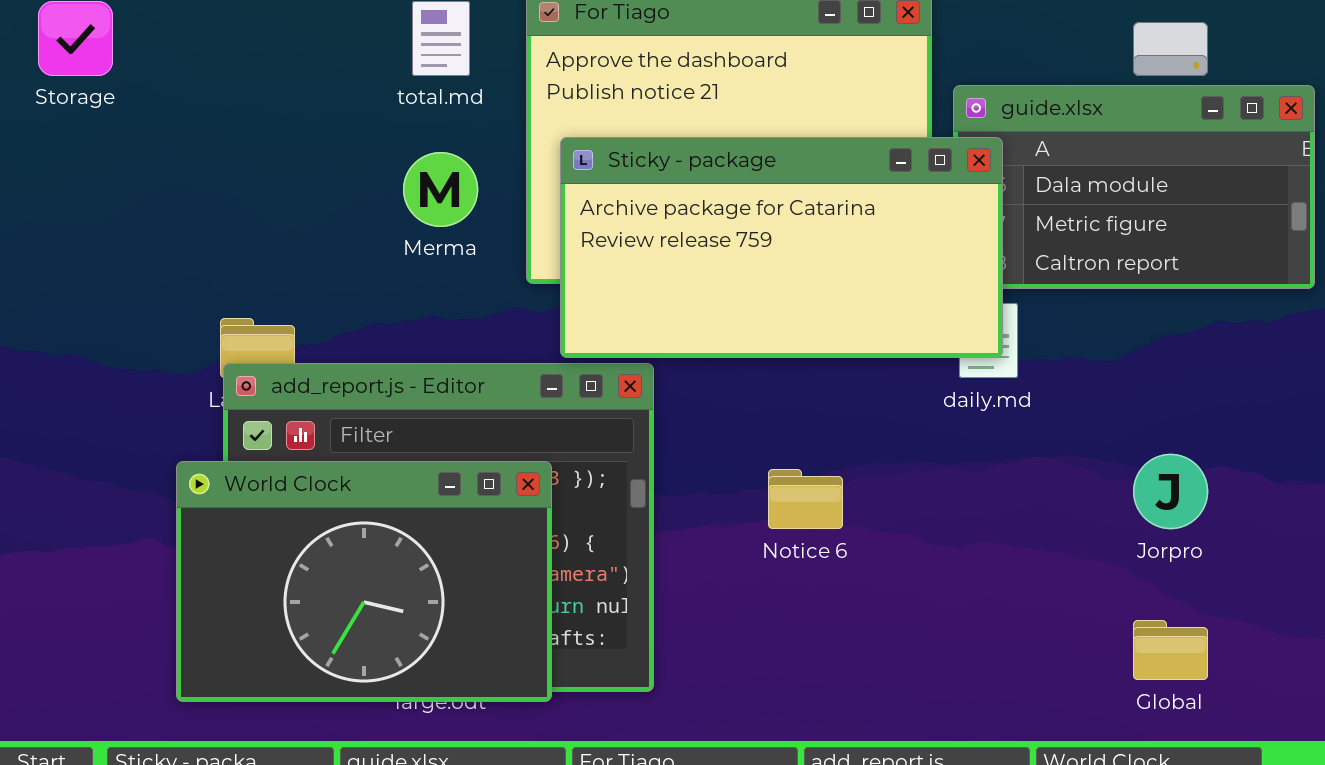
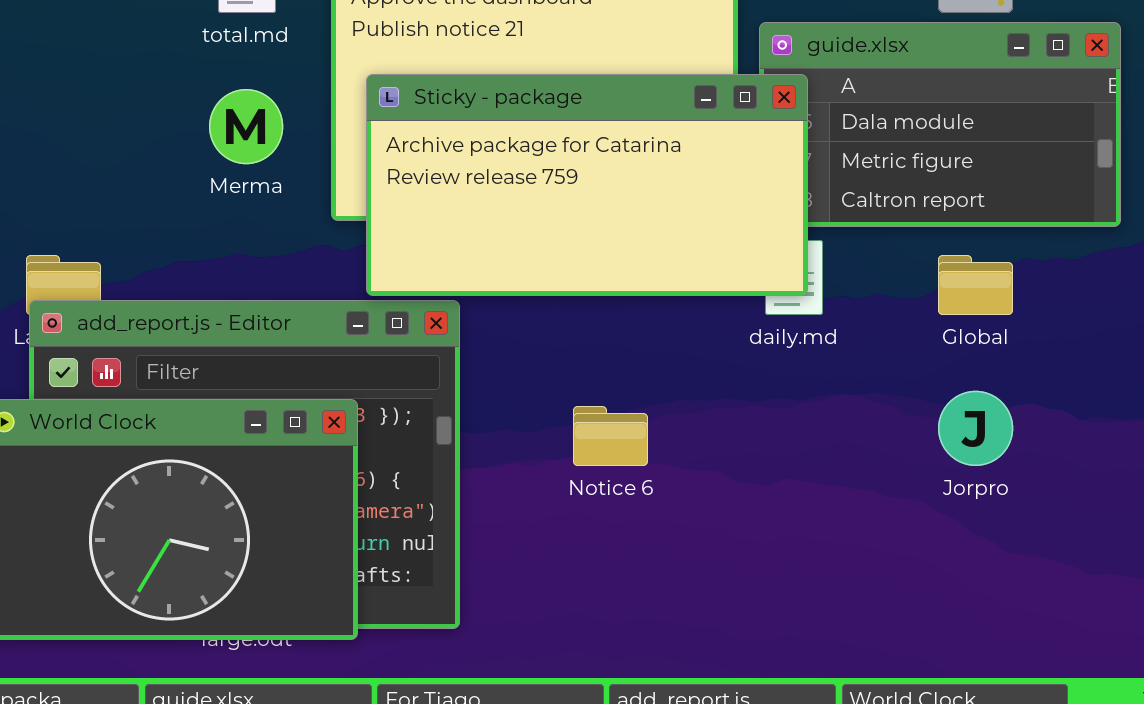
Global: [1133,620,1208,680] -> [938,255,1013,315], moved

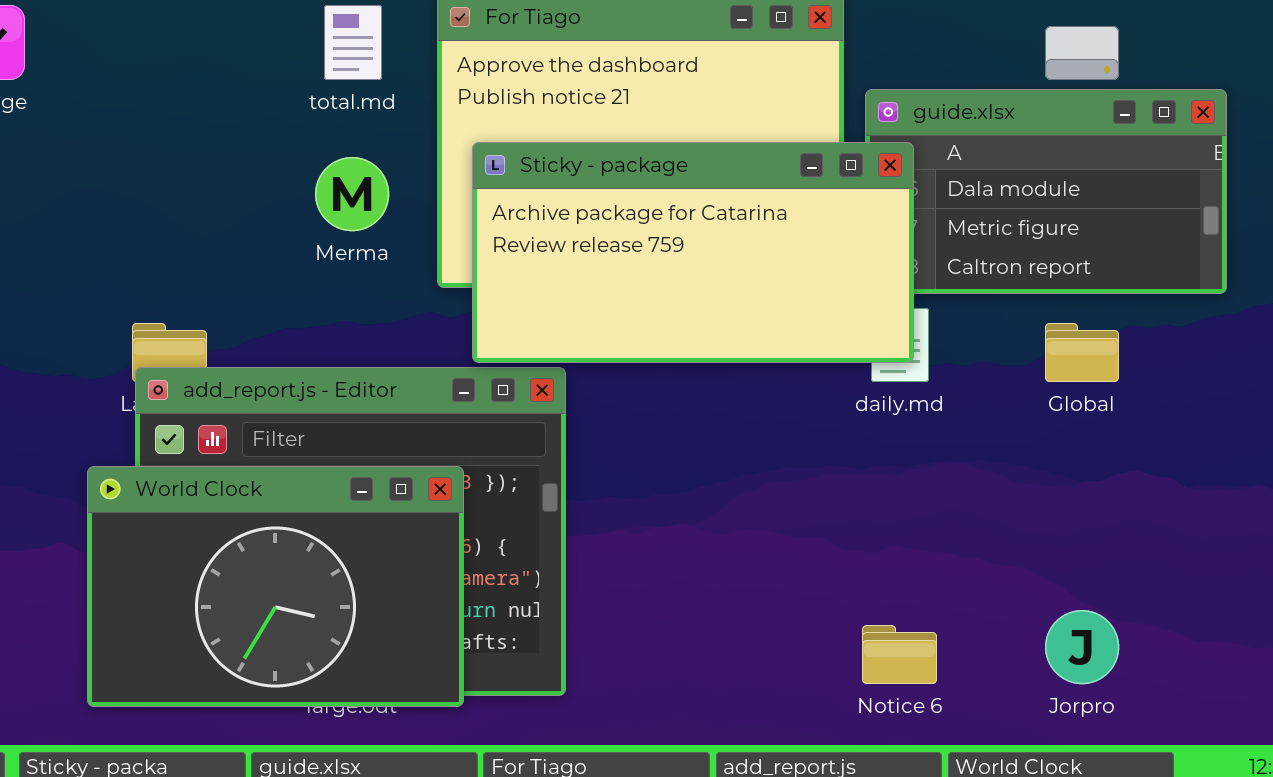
Jorpro: [938,391,1013,466] -> [1045,610,1119,684], moved
Notice 6: [573,406,648,466] -> [862,625,937,684], moved

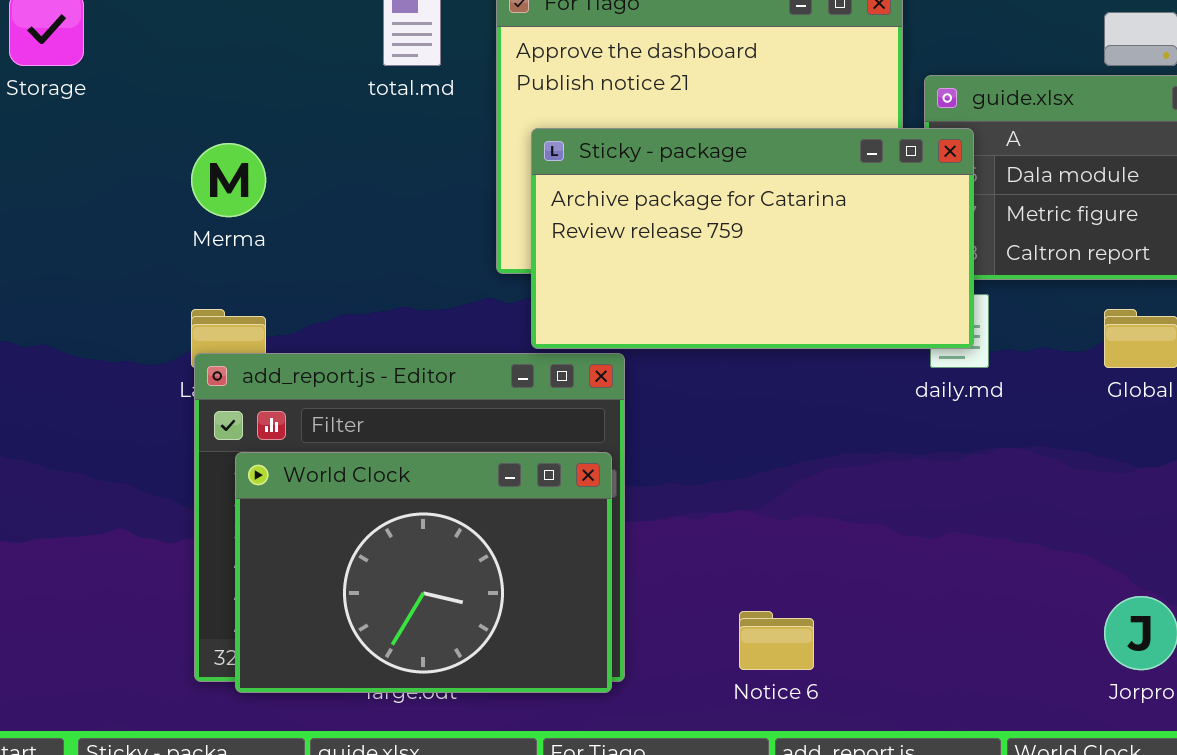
Merma: [315,157,389,231] -> [191,143,266,217], moved
World Clock: [87,466,464,707] -> [235,452,612,693], moved
Notice 6: [862,625,937,684] -> [739,611,814,670], moved

